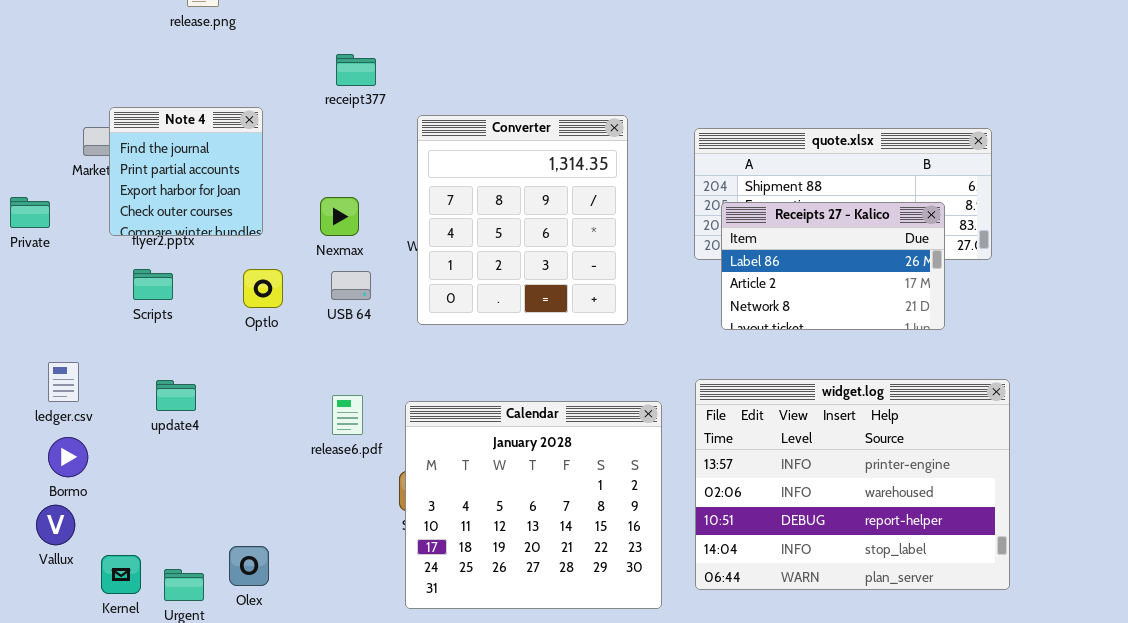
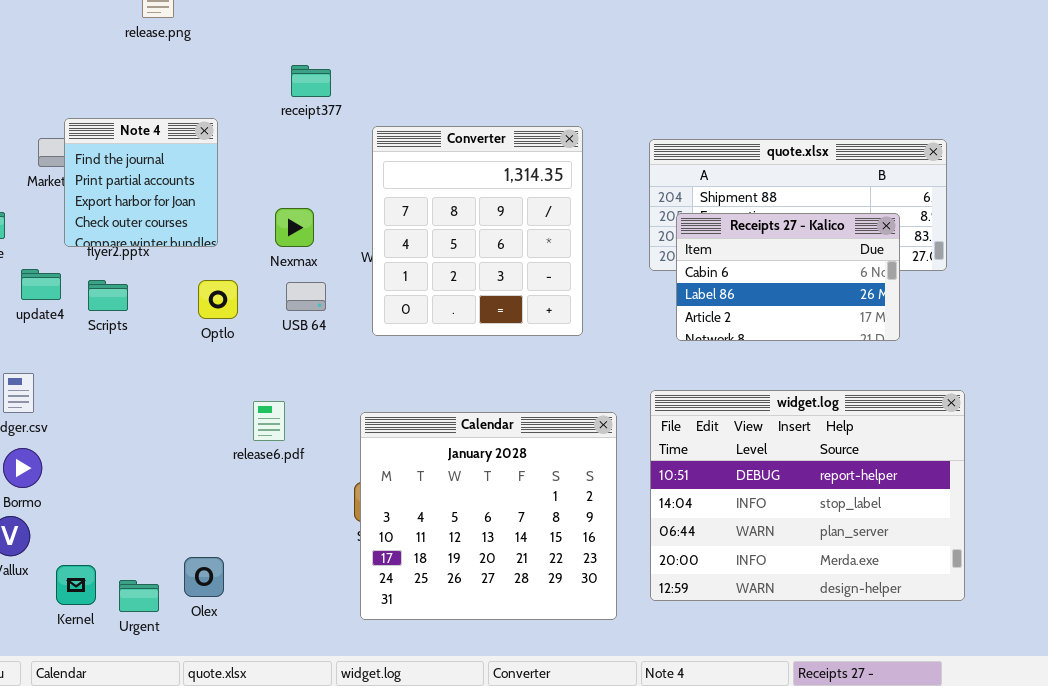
Receipts 27 - Kalico: [721,202,945,330] -> [676,213,900,341], scrolled up 1 row
widget.log: [695,379,1010,590] -> [650,390,965,601], scrolled down 2 rows
update4: [156,380,196,411] -> [21,269,61,300], moved
release6.pdf: [332,395,363,435] -> [253,401,285,441], moved

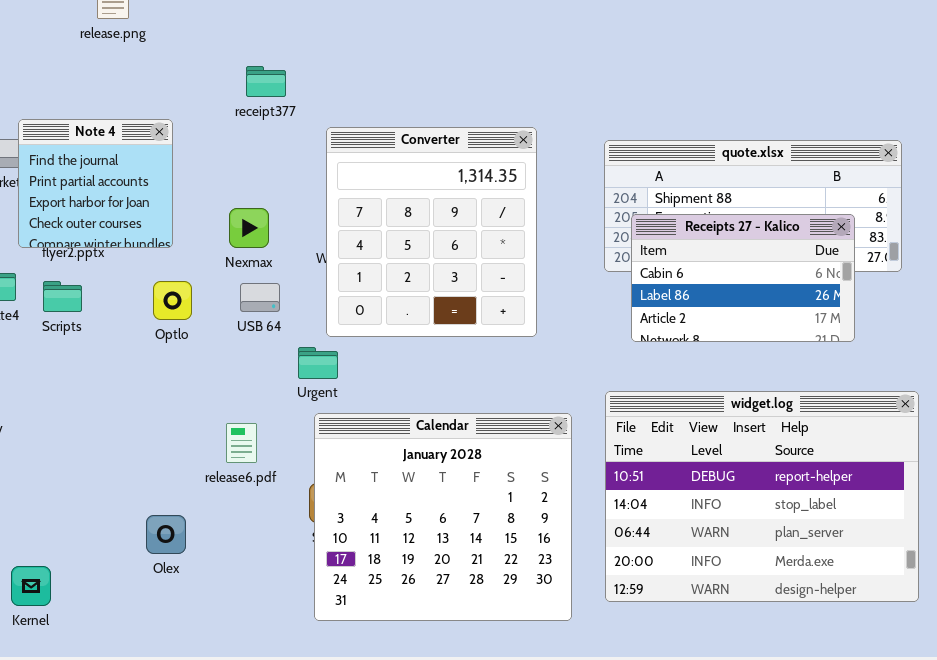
release6.pdf: [253,401,285,441] -> [226,423,257,463], moved
Olex: [184,557,224,597] -> [146,515,186,554], moved
Urgent: [119,580,159,612] -> [298,347,338,379], moved

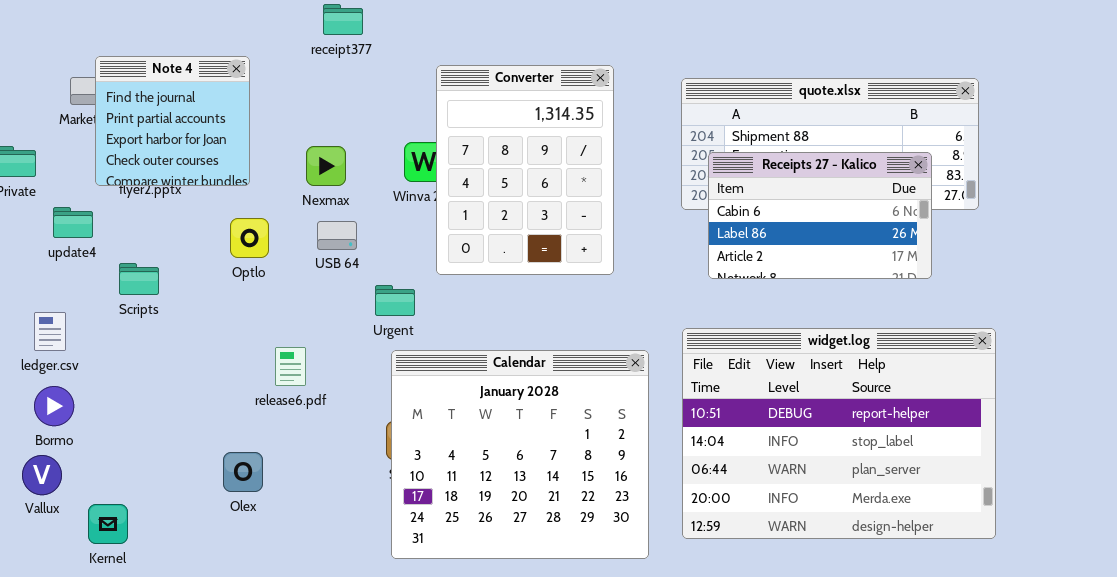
Converter: [326,127,537,337] -> [436,65,614,275], resized
Scripts: [43,281,82,312] -> [119,263,159,295], moved
release6.pdf: [226,423,257,463] -> [275,347,306,386], moved

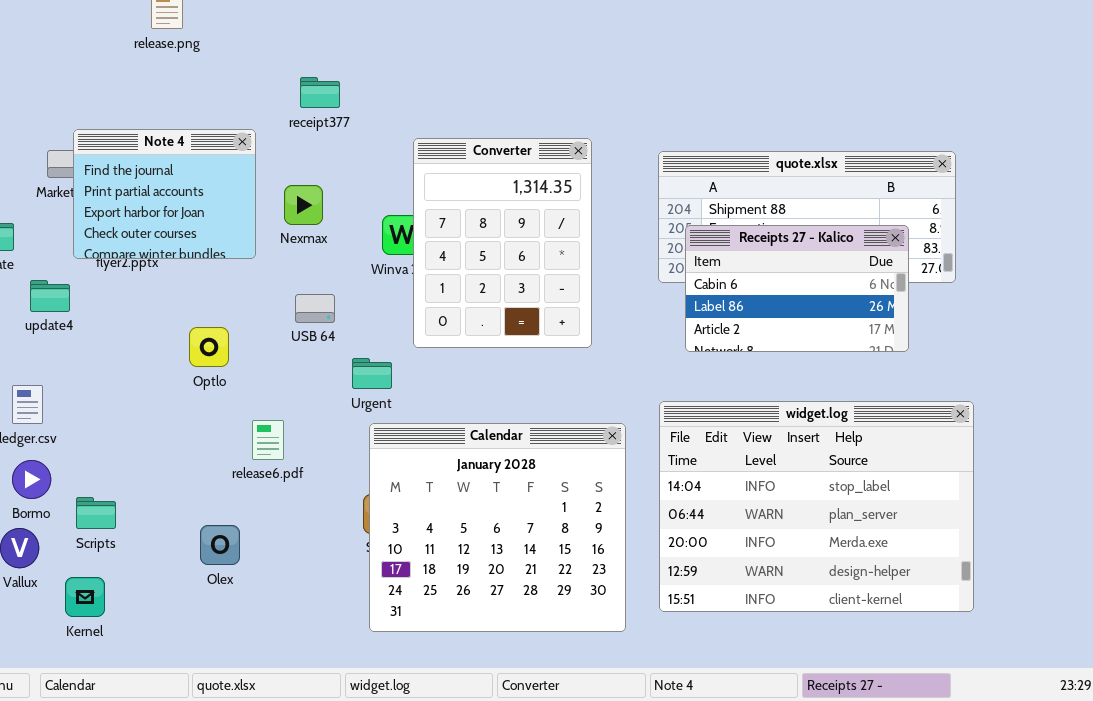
Note 4: [95,56,250,186] -> [73,129,256,259], resized
Nexmax: [306,146,346,186] -> [284,185,323,225], moved
Optlo: [230,218,269,258] -> [189,327,229,367], moved
Scripts: [119,263,159,295] -> [76,497,116,529], moved
widget.log: [682,328,996,539] -> [659,401,974,612], scrolled down 1 row

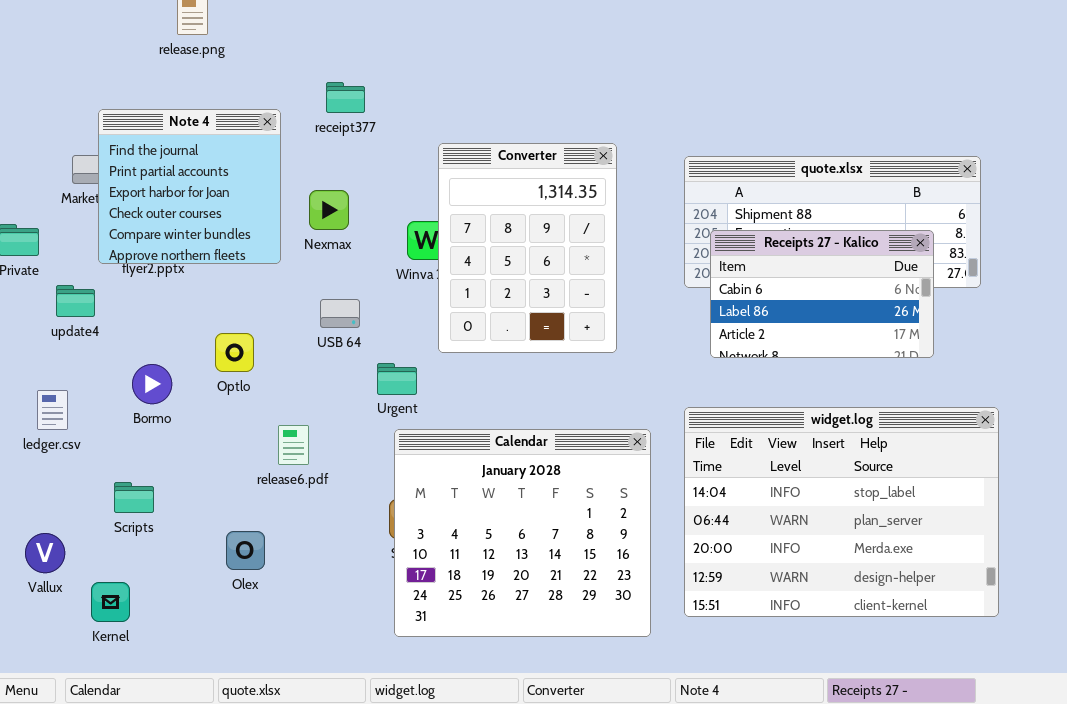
Note 4: [73,129,256,259] -> [98,109,281,264], resized
Bormo: [12,460,51,499] -> [132,364,172,404], moved
Scripts: [76,497,116,529] -> [114,482,154,513], moved

